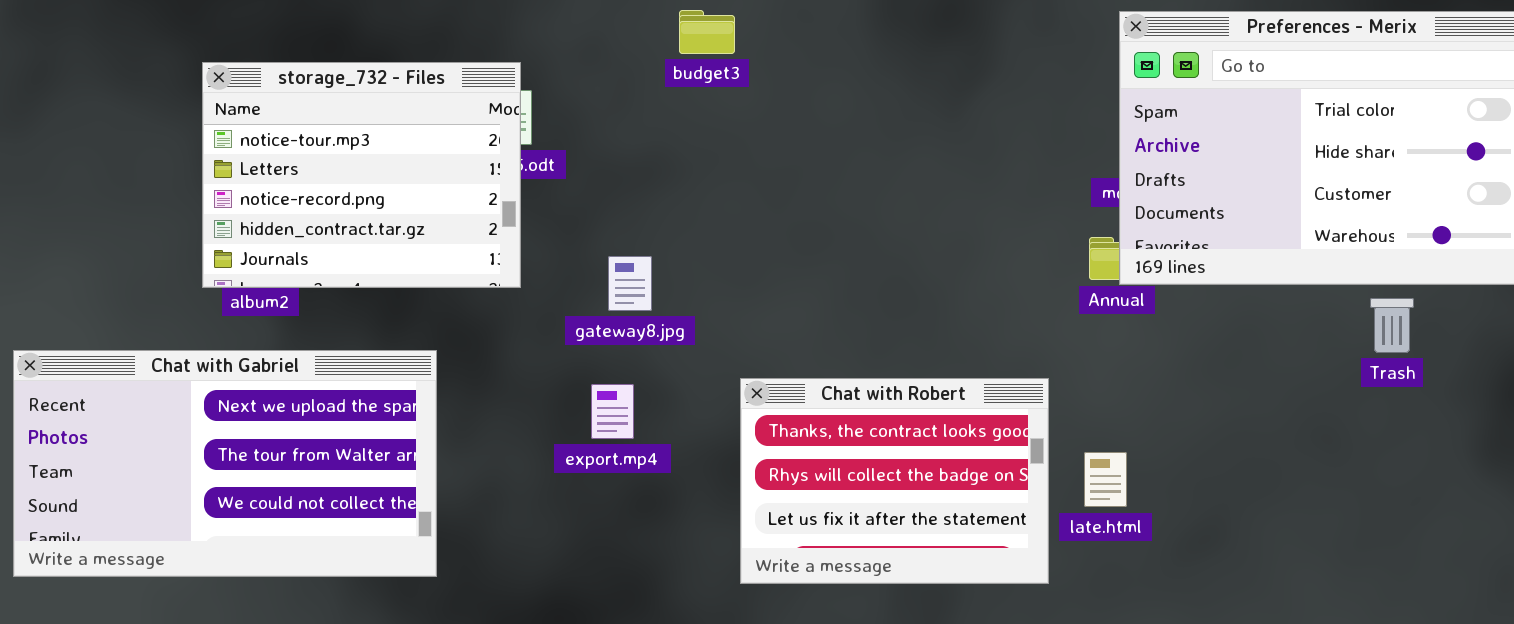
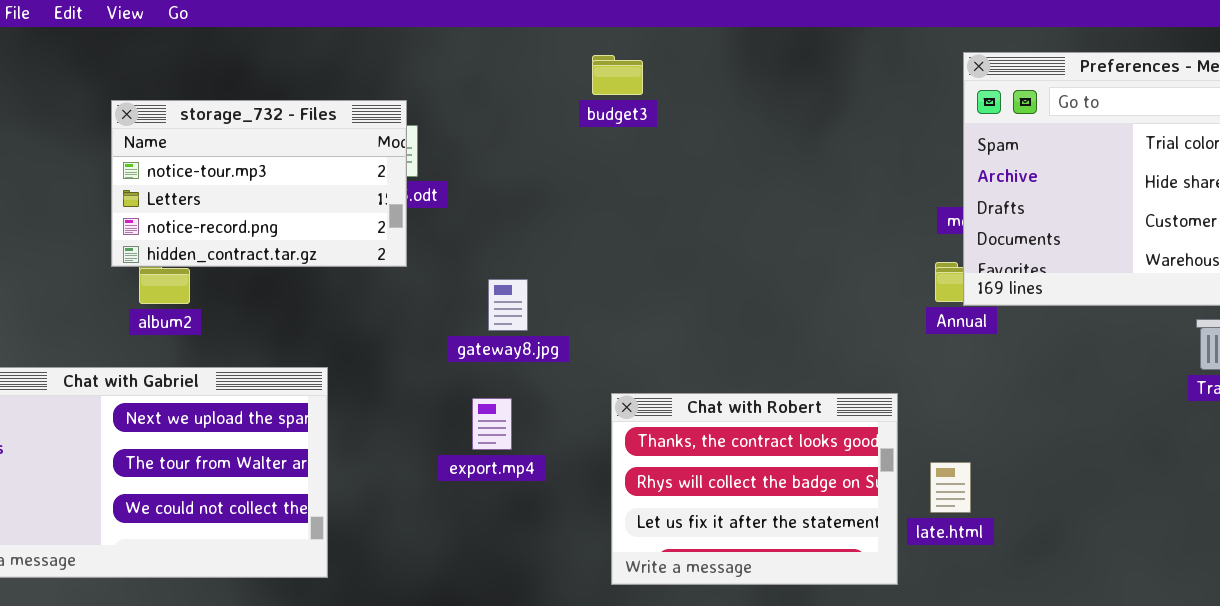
budget3: [679,10,735,54] -> [592,55,643,95], moved
storage_732 - Files: [202,62,521,288] -> [111,100,407,267], resized

